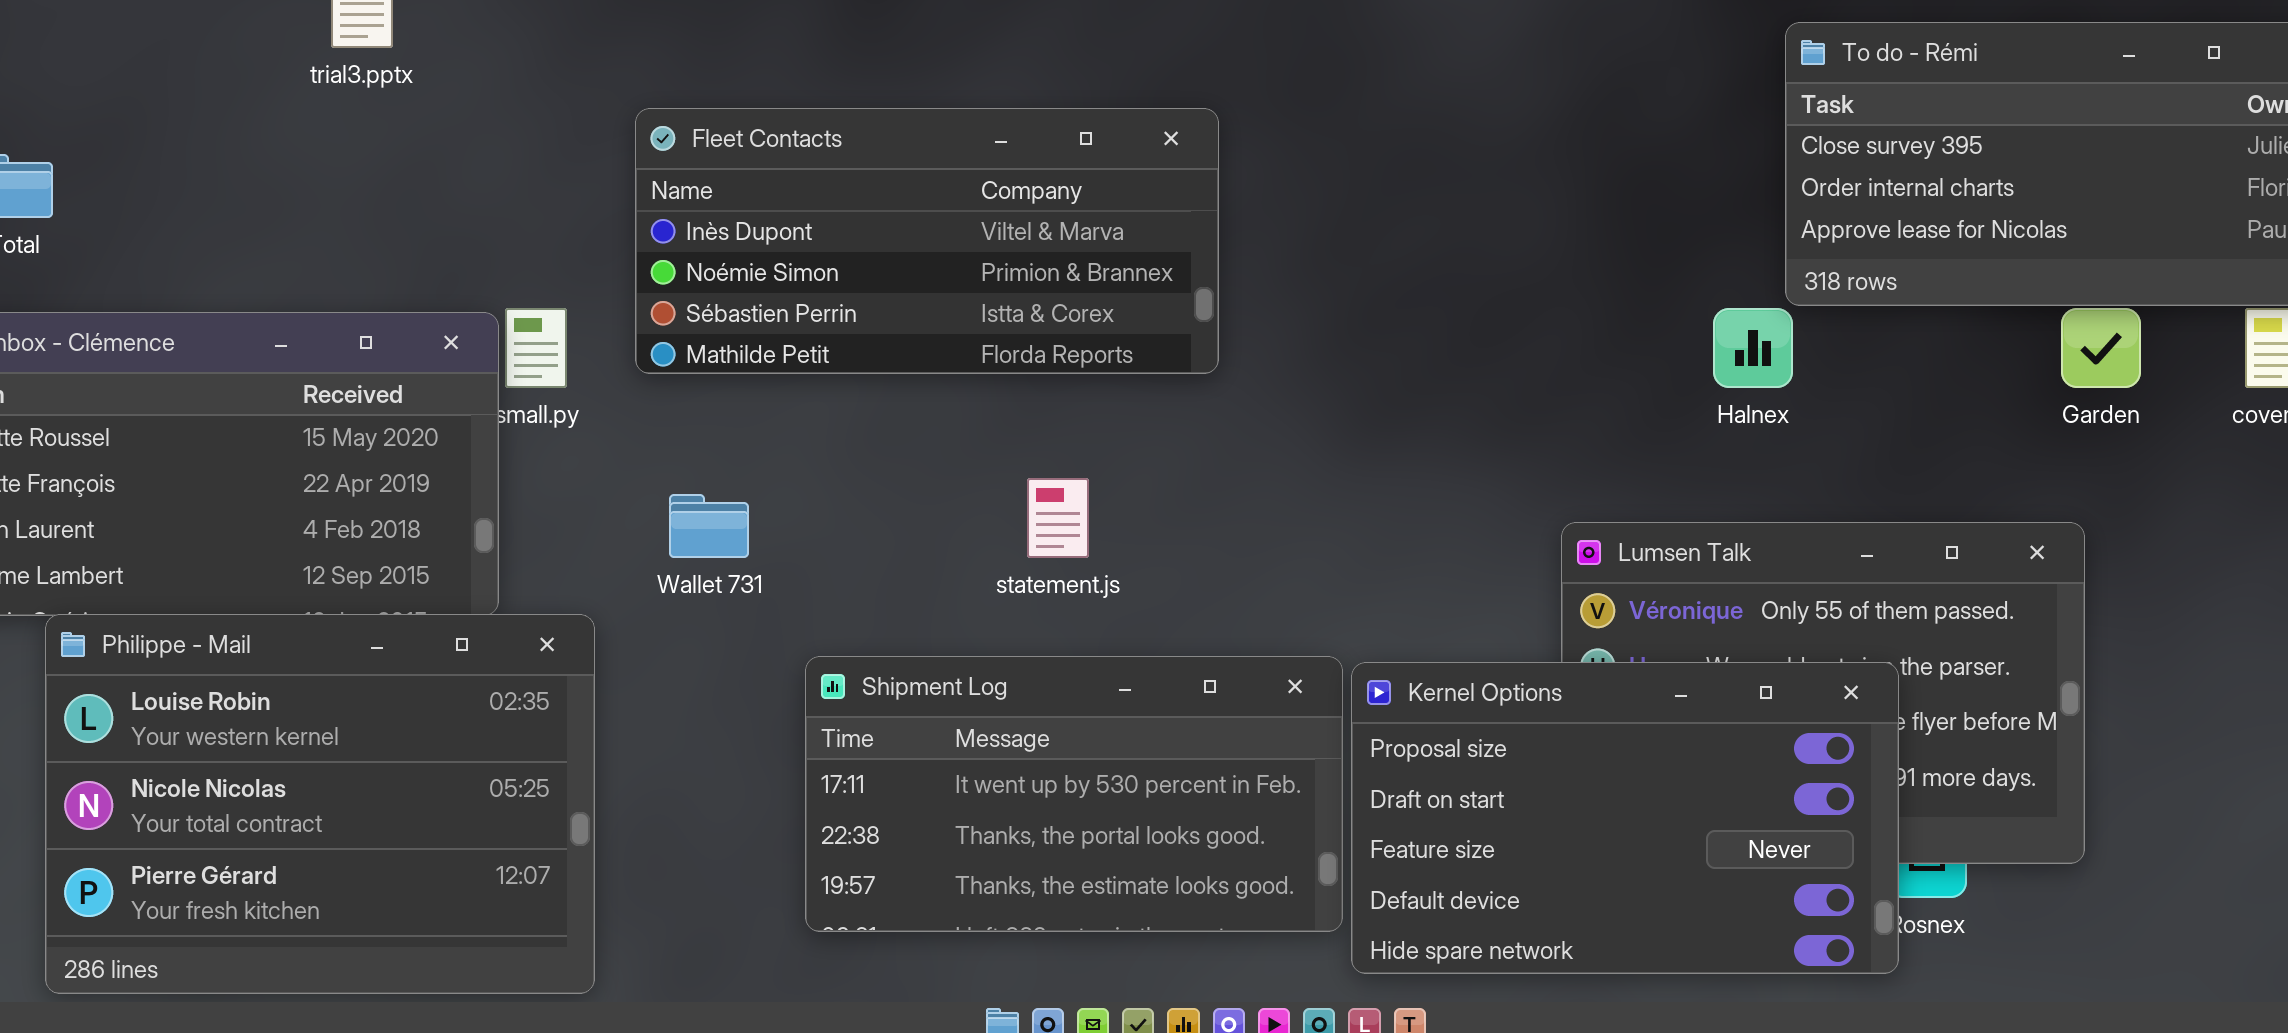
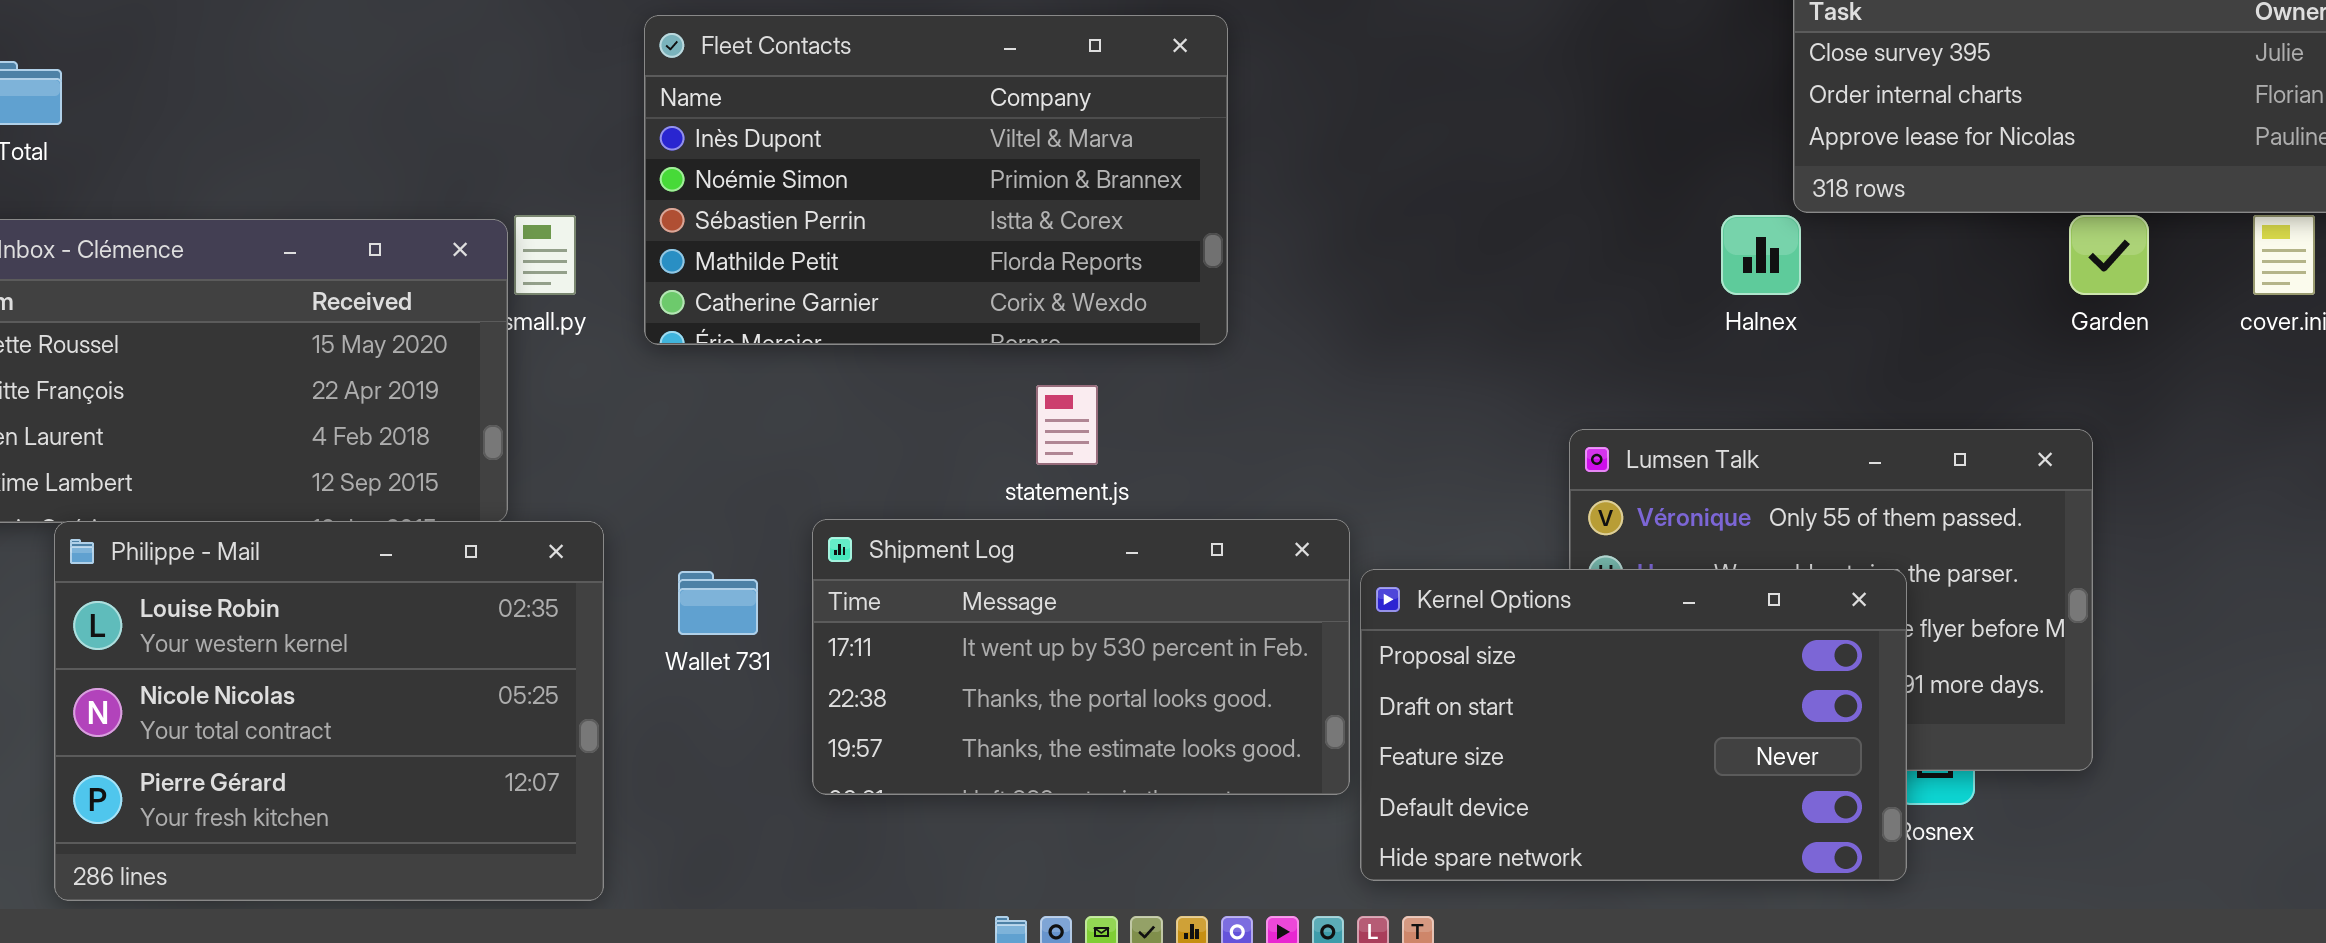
Fleet Contacts: [635,108,1219,374] -> [644,15,1228,345], resized
Wallet 731: [669,494,749,558] -> [678,571,758,635], moved
Shipment Log: [805,656,1343,932] -> [812,519,1350,795], moved

